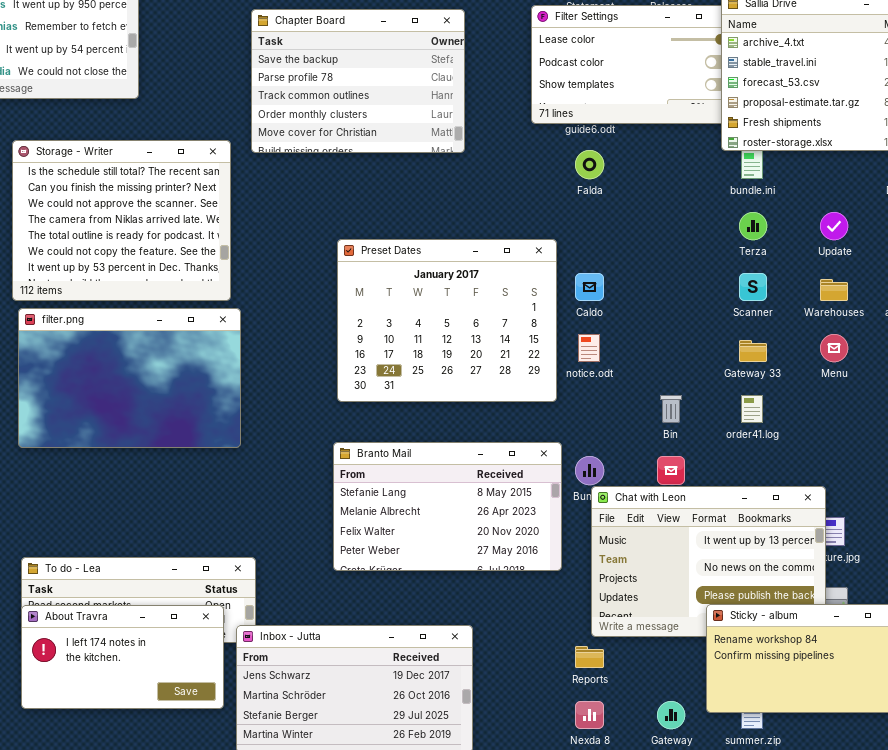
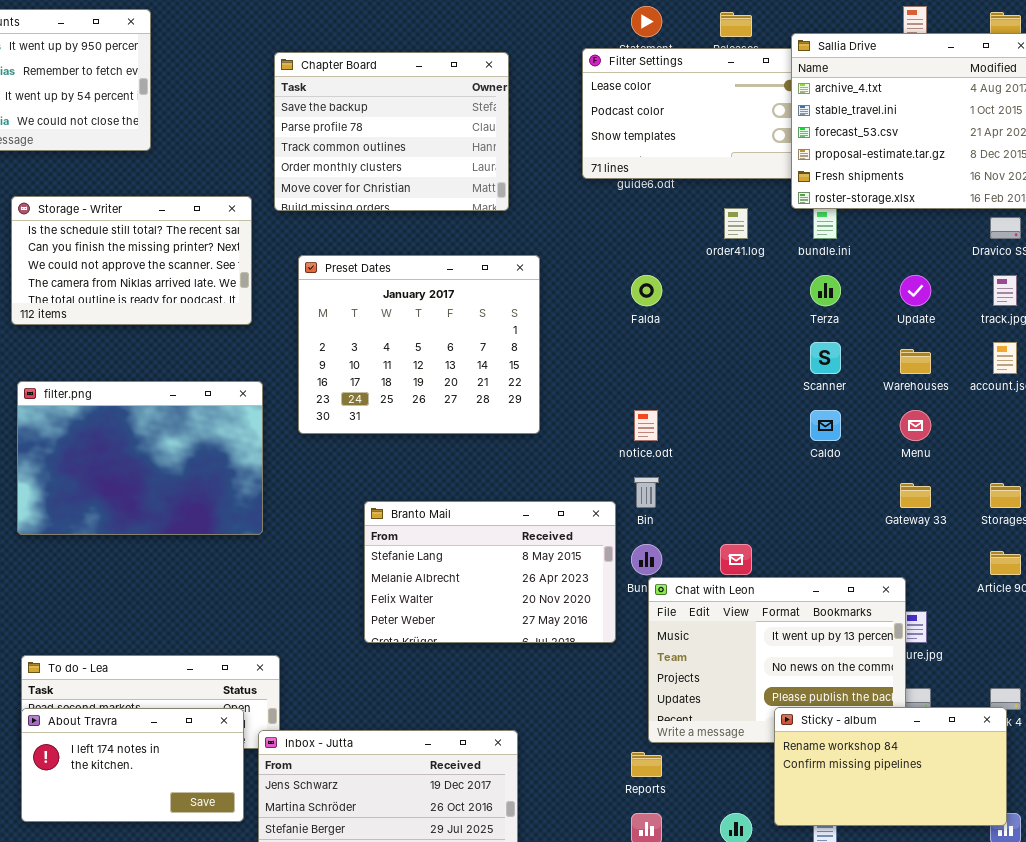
Storage - Writer: [12,140,231,301] -> [11,196,252,325], resized
Falda: [575,150,604,179] -> [631,275,662,306], moved
Preset Dates: [337,239,557,402] -> [298,255,540,434], moved
Caldo: [575,273,604,301] -> [810,410,841,441], moved
Gateway 33: [739,340,767,362] -> [900,483,931,508], moved
Bin: [660,395,682,423] -> [634,477,659,508], moved
order41.log: [741,395,763,423] -> [724,208,748,239], moved
Branto Mail: [333,442,562,571] -> [364,501,616,643], moved

